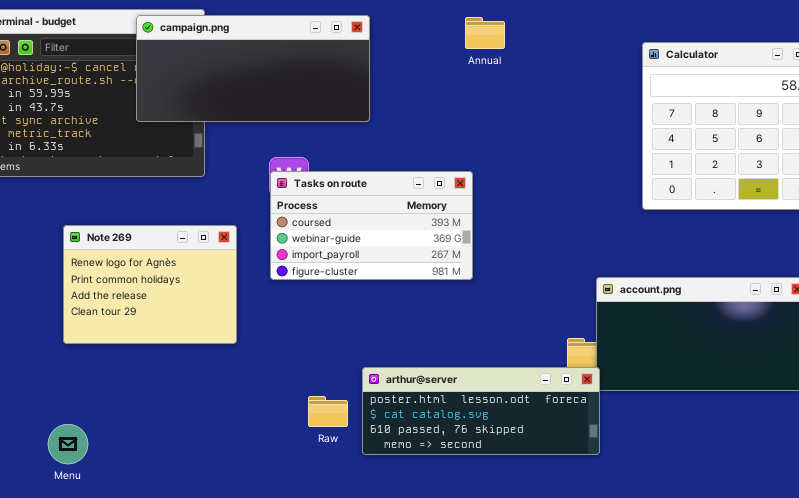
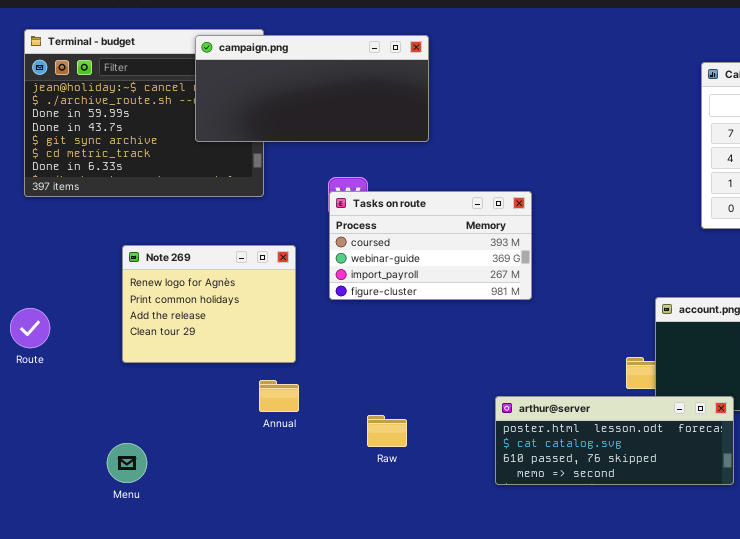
Annual: [465,17,505,49] -> [259,380,299,412], moved
arthur@server: [362,367,600,455] -> [495,396,734,485], moved

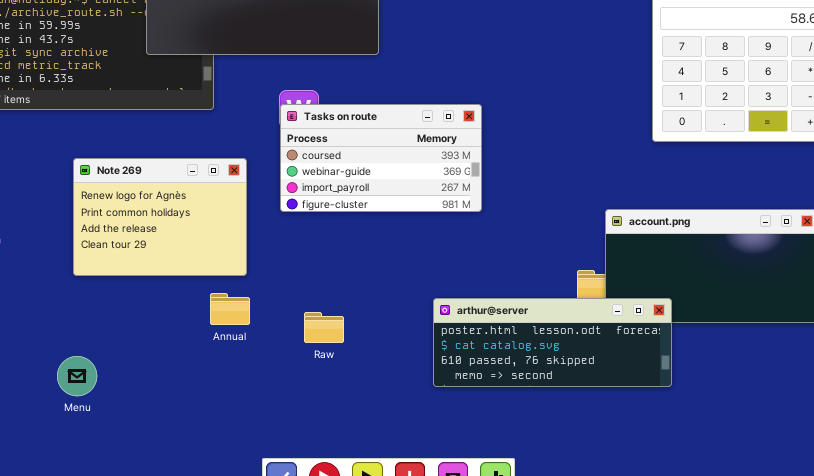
arthur@server: [495,396,734,485] -> [433,298,672,387], moved
Raw: [367,415,407,447] -> [304,312,344,343], moved

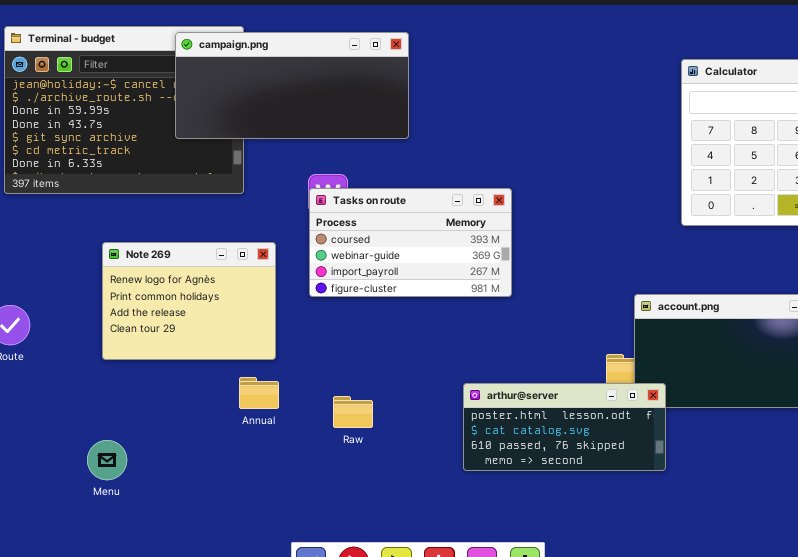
arthur@server: [433,298,672,387] -> [463,383,666,471], resized

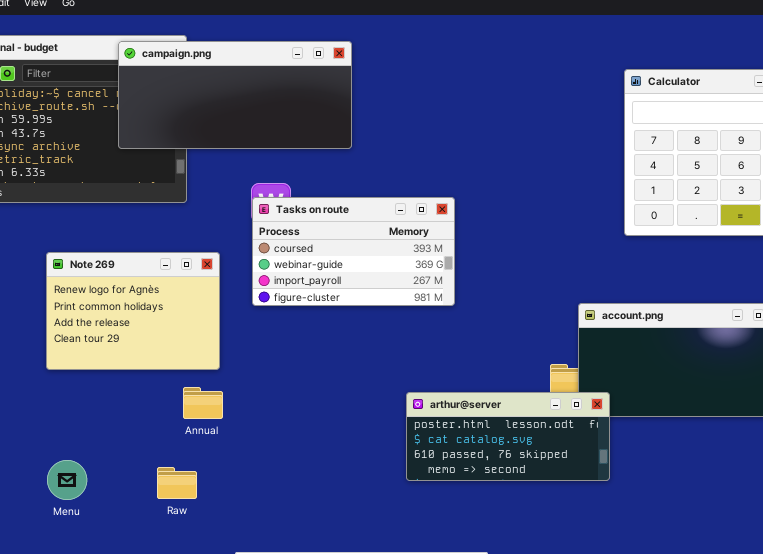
Raw: [333,396,373,428] -> [157,467,197,499], moved
Menu: [87,440,127,480] -> [47,460,87,500], moved

